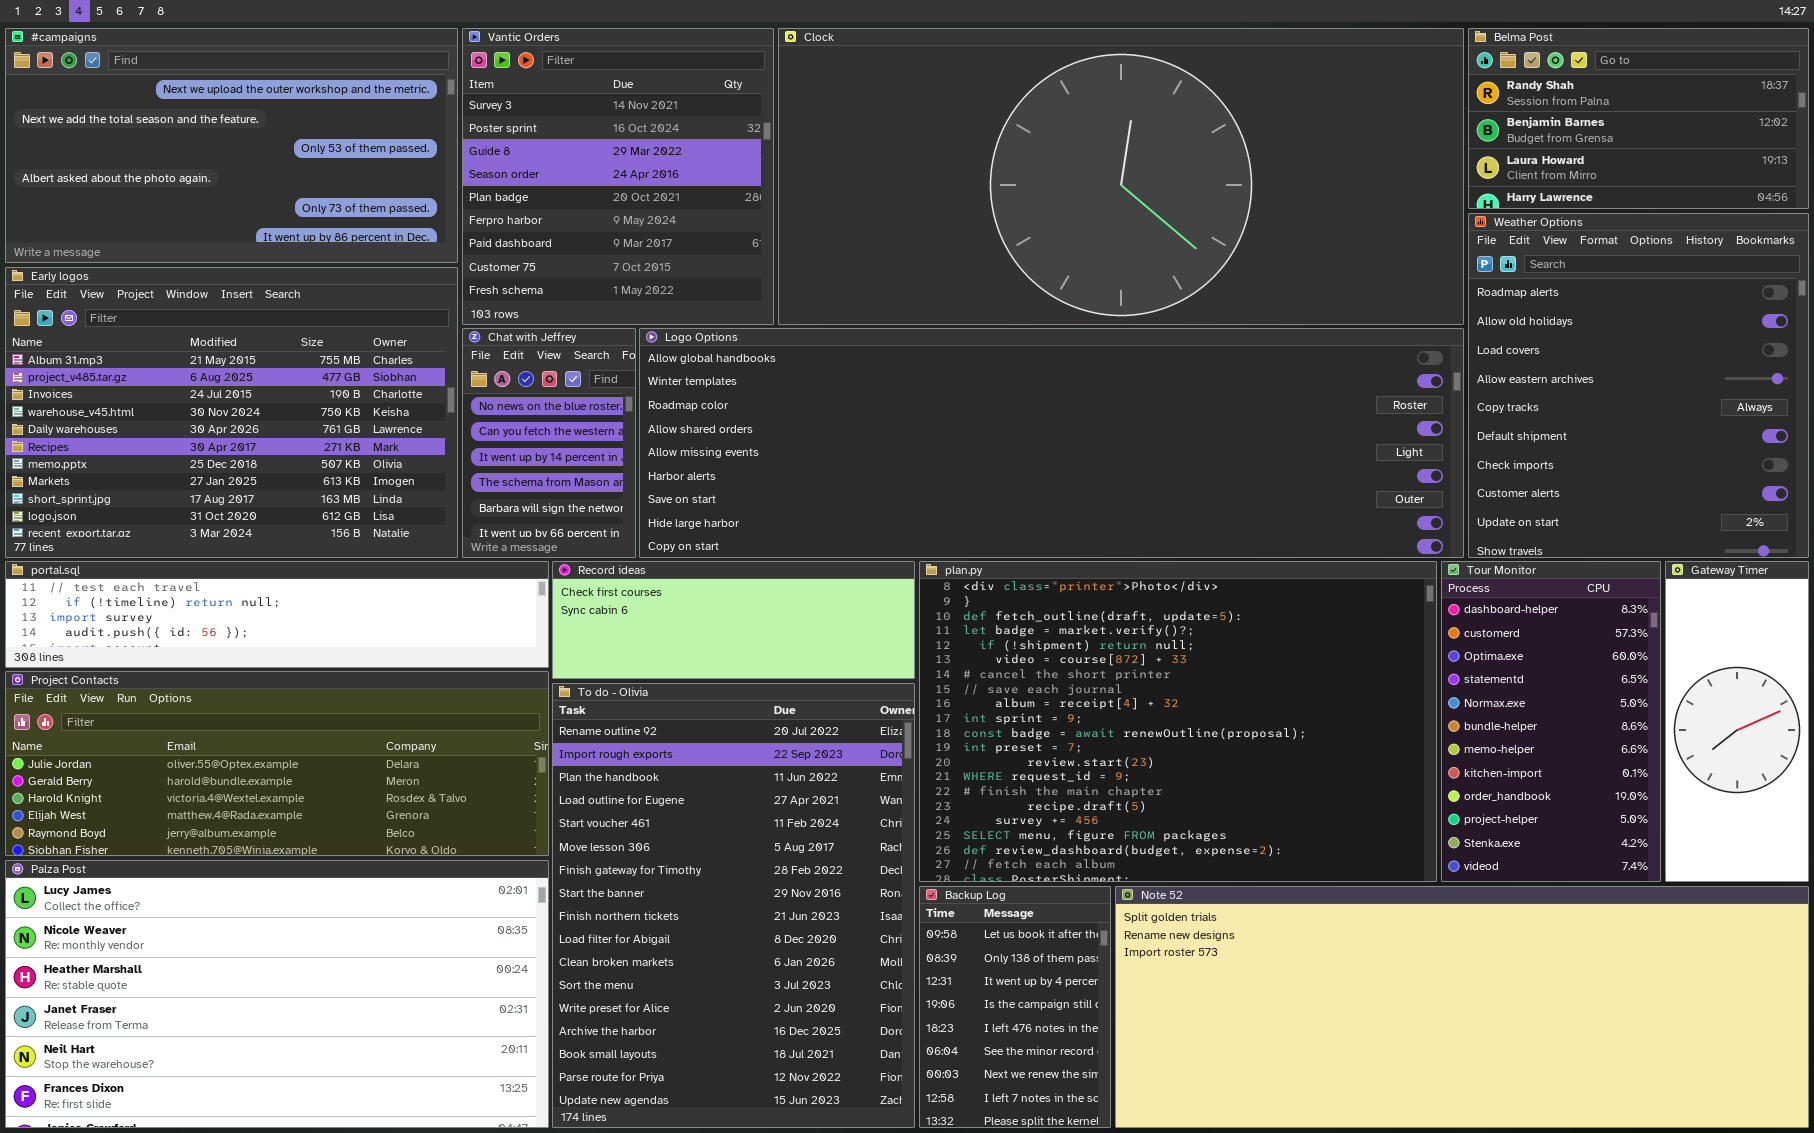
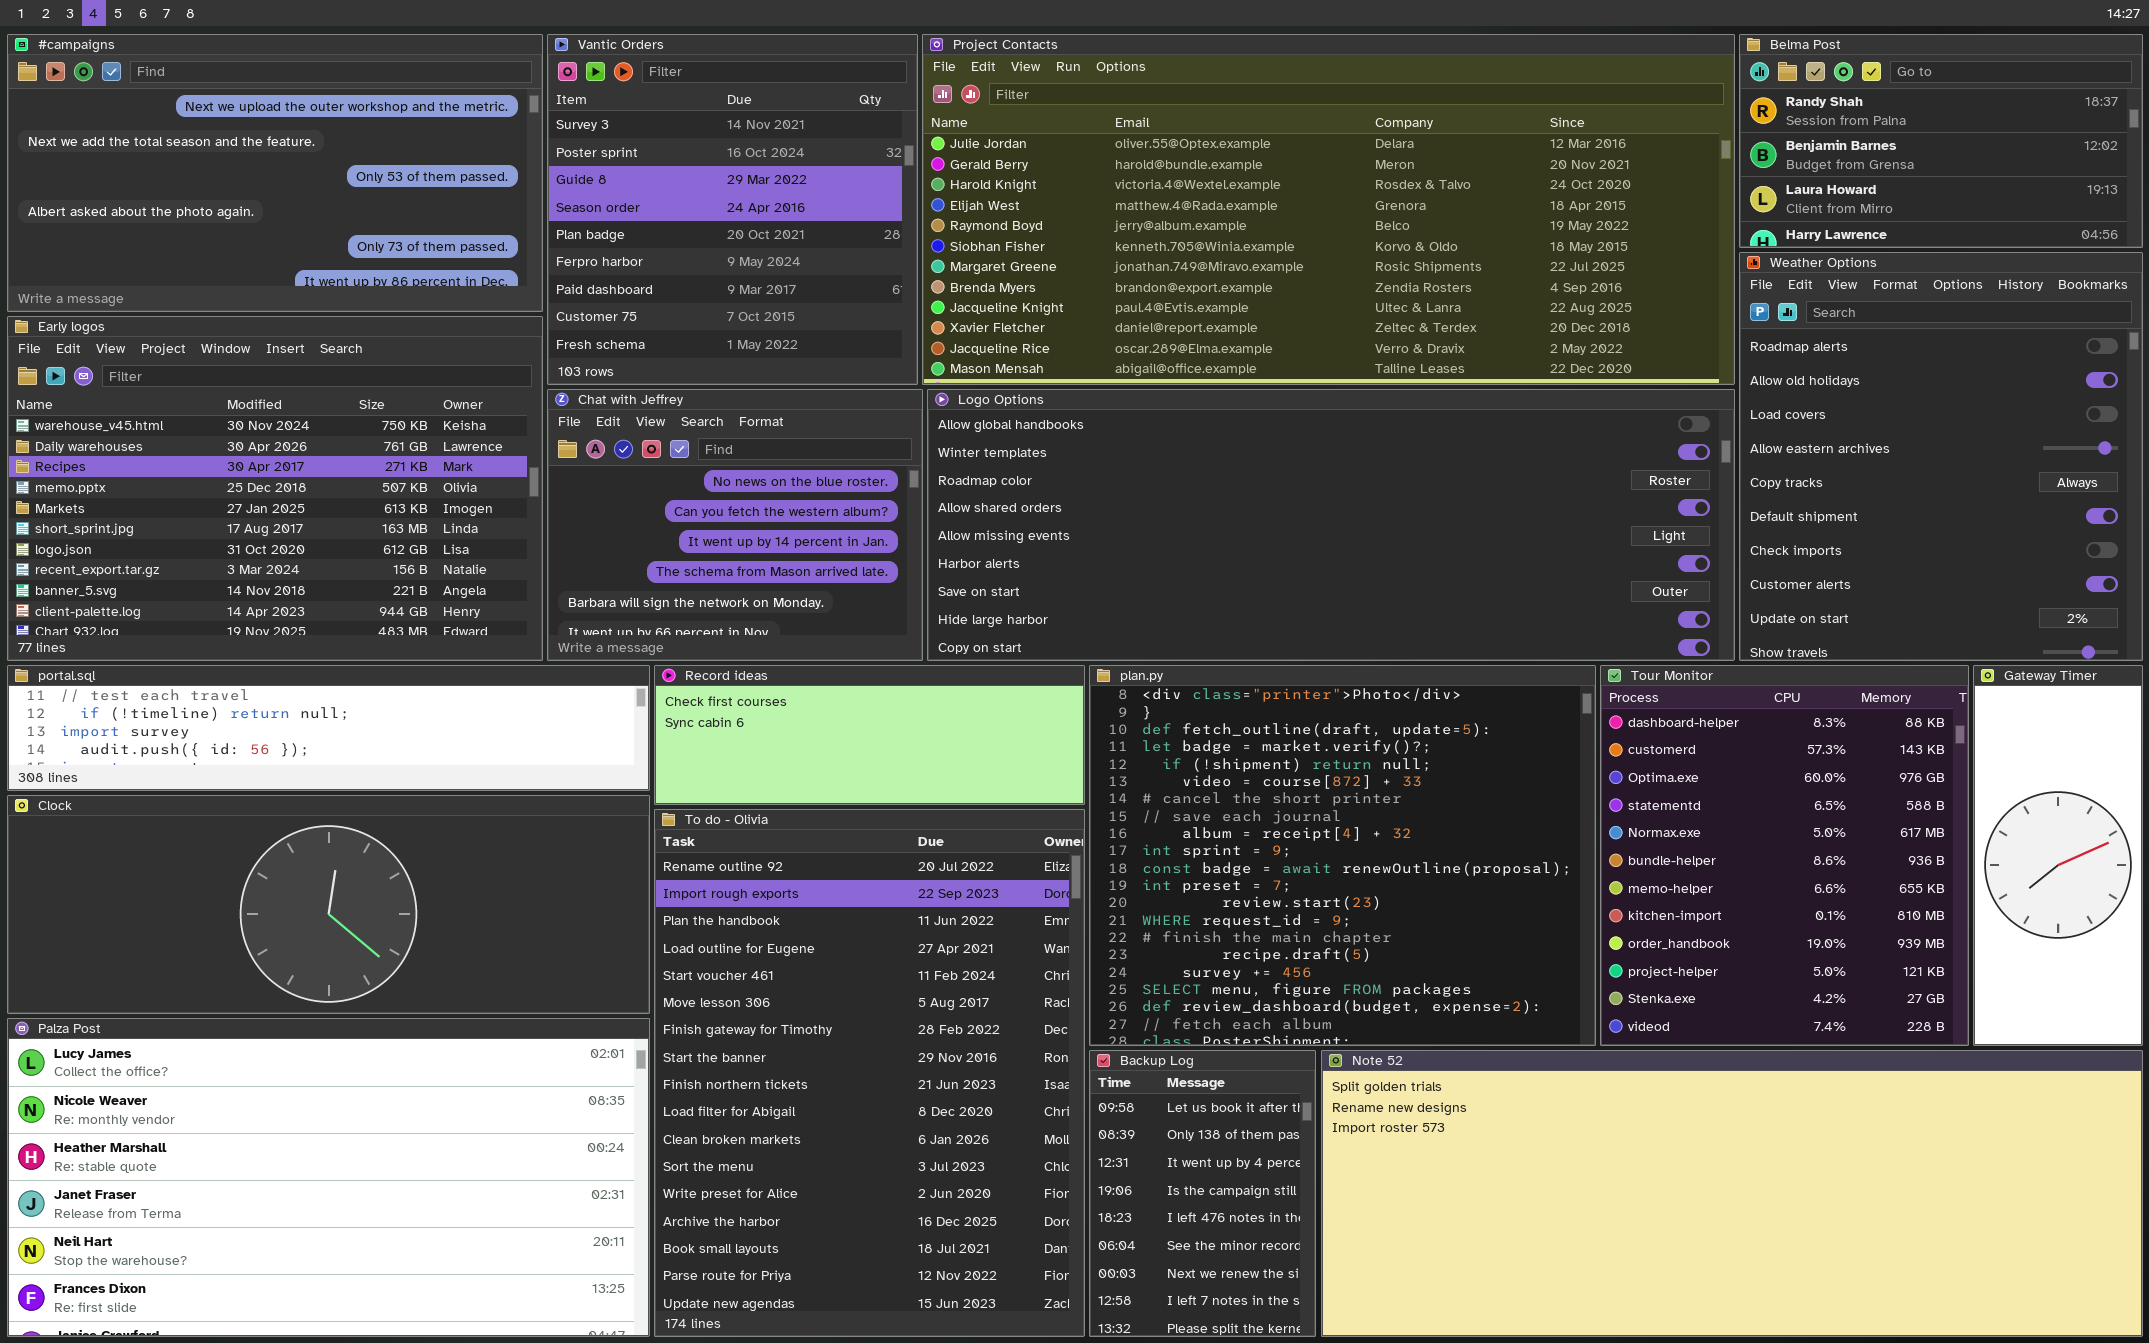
Clock: [778,28,1464,325] -> [7,795,650,1014], moved, resized
Early logos: [5,267,458,558] -> [7,316,543,661], scrolled down 3 rows
Chat with Jeffrey: [462,328,636,558] -> [547,389,923,661], resized
Logo Options: [639,328,1464,558] -> [927,389,1735,661], resized
plan.py: [919,561,1437,882] -> [1089,665,1596,1046], resized
Tour Monitor: [1441,561,1661,882] -> [1600,665,1969,1046], resized
Project Contacts: [5,671,549,856] -> [922,34,1735,385], moved, resized

